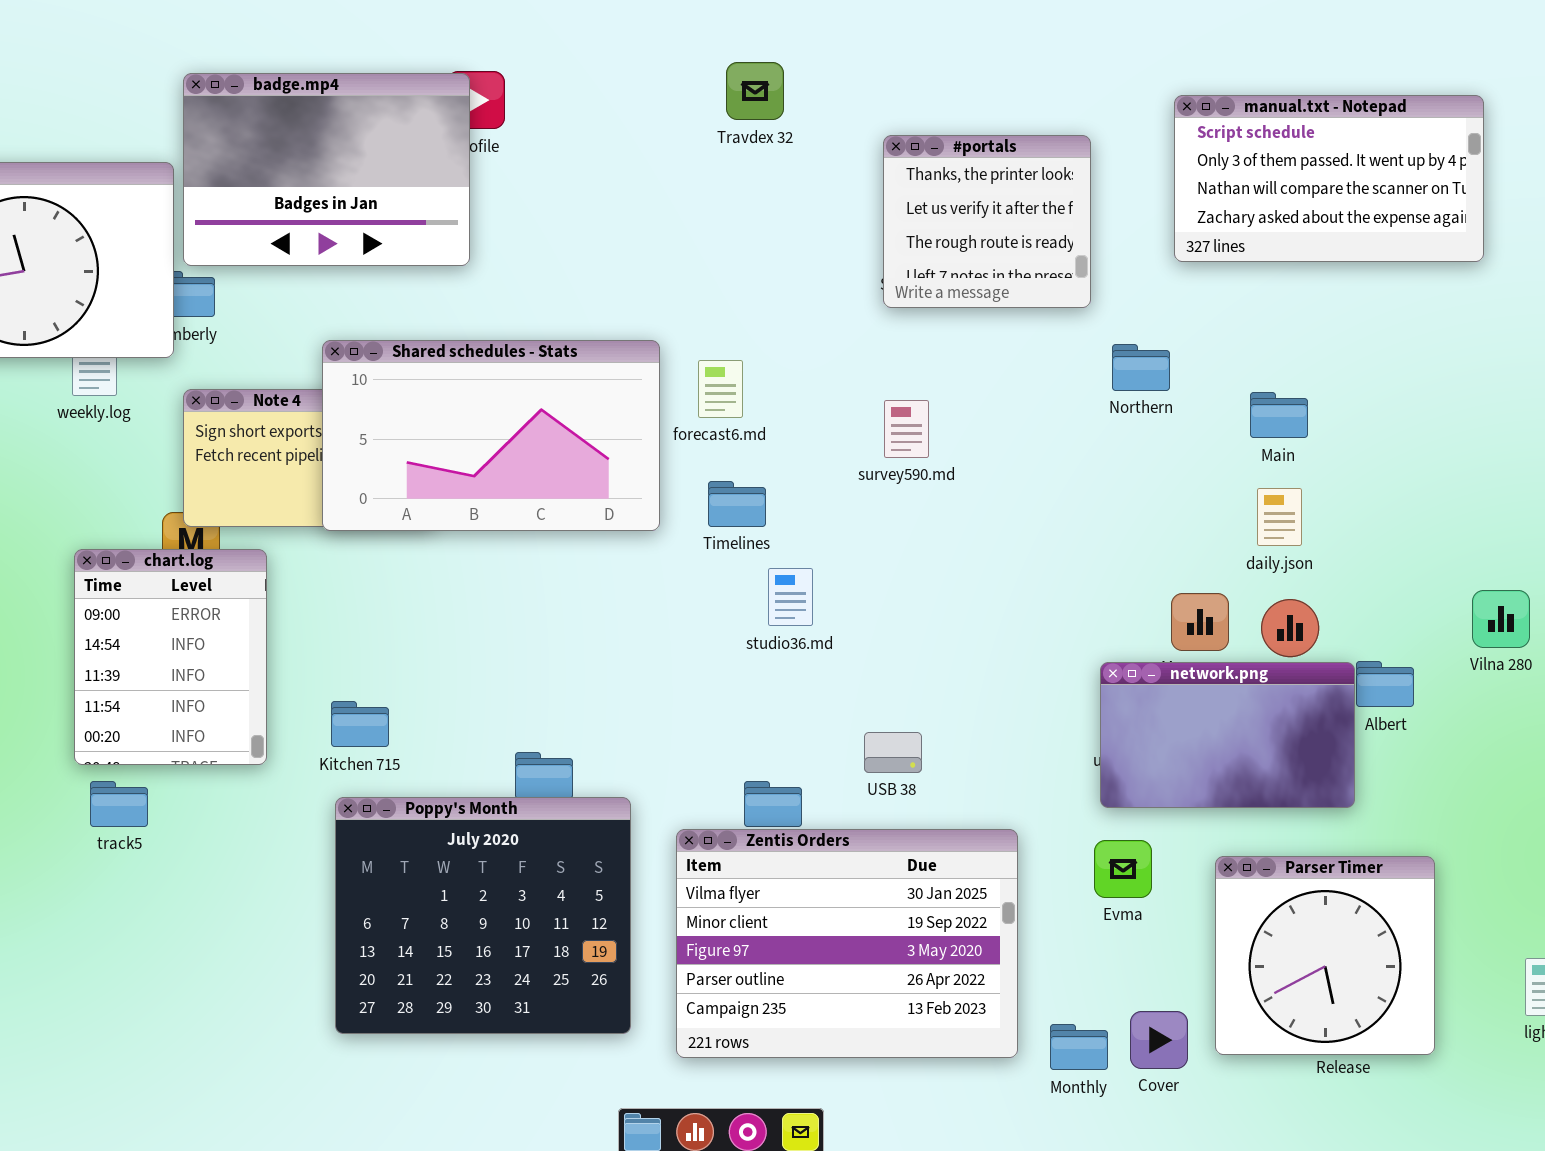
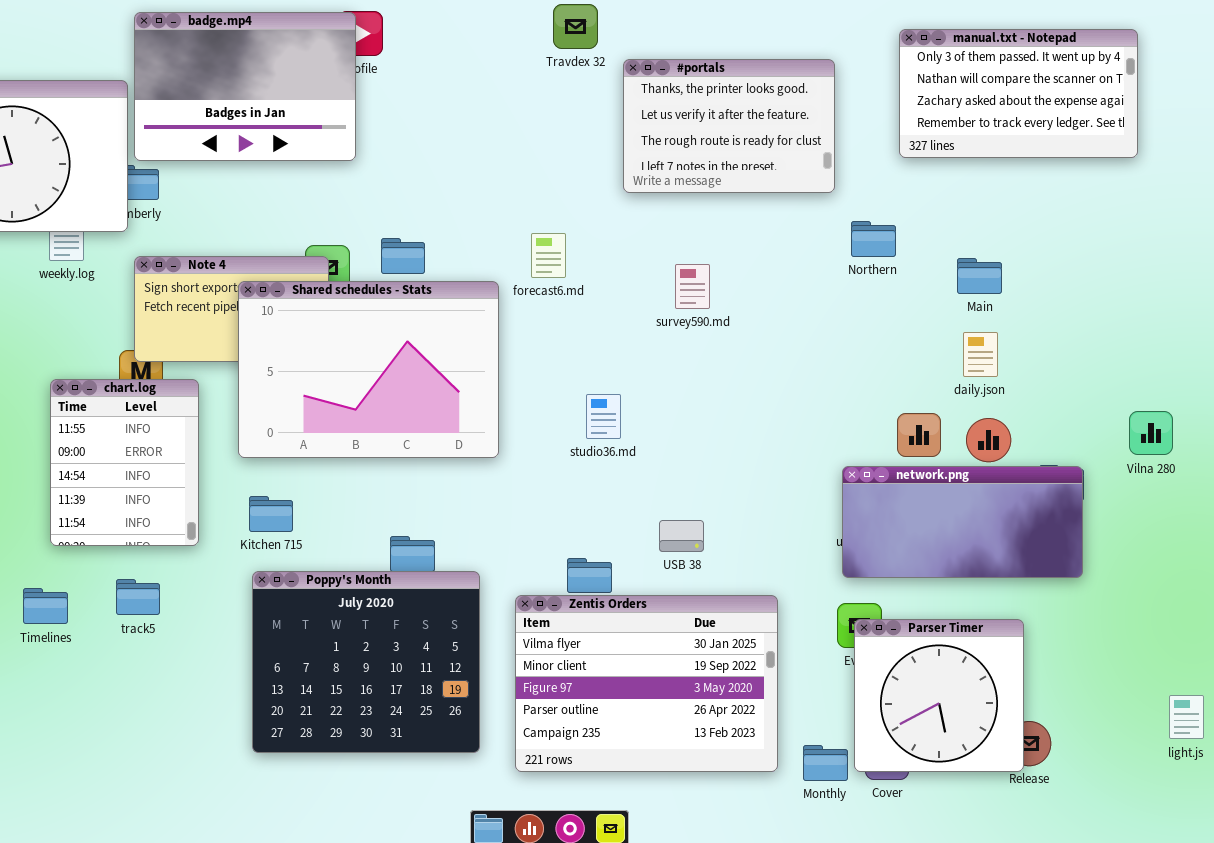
manual.txt - Notepad: [1174,95,1484,262] -> [899,29,1138,158], scrolled down 1 row
#portals: [883,135,1091,308] -> [623,59,835,193], resized
Shared schedules - Stats: [322,340,660,531] -> [238,281,499,458], moved, resized
Timelines: [708,481,766,527] -> [23,588,68,624], moved
chart.log: [74,549,267,765] -> [50,379,199,546], scrolled up 1 row
network.png: [1100,662,1355,808] -> [842,466,1083,578], resized
track5: [90,781,148,827] -> [116,579,160,615], moved
Parser Timer: [1215,856,1435,1055] -> [854,619,1024,772], moved

